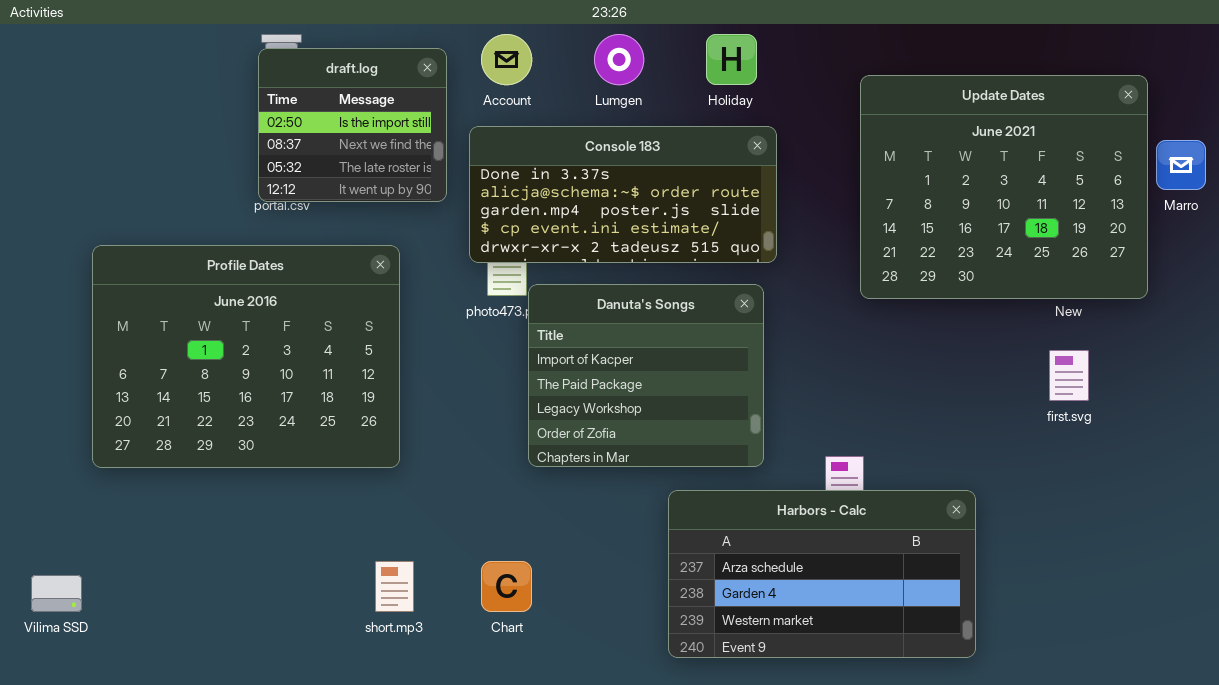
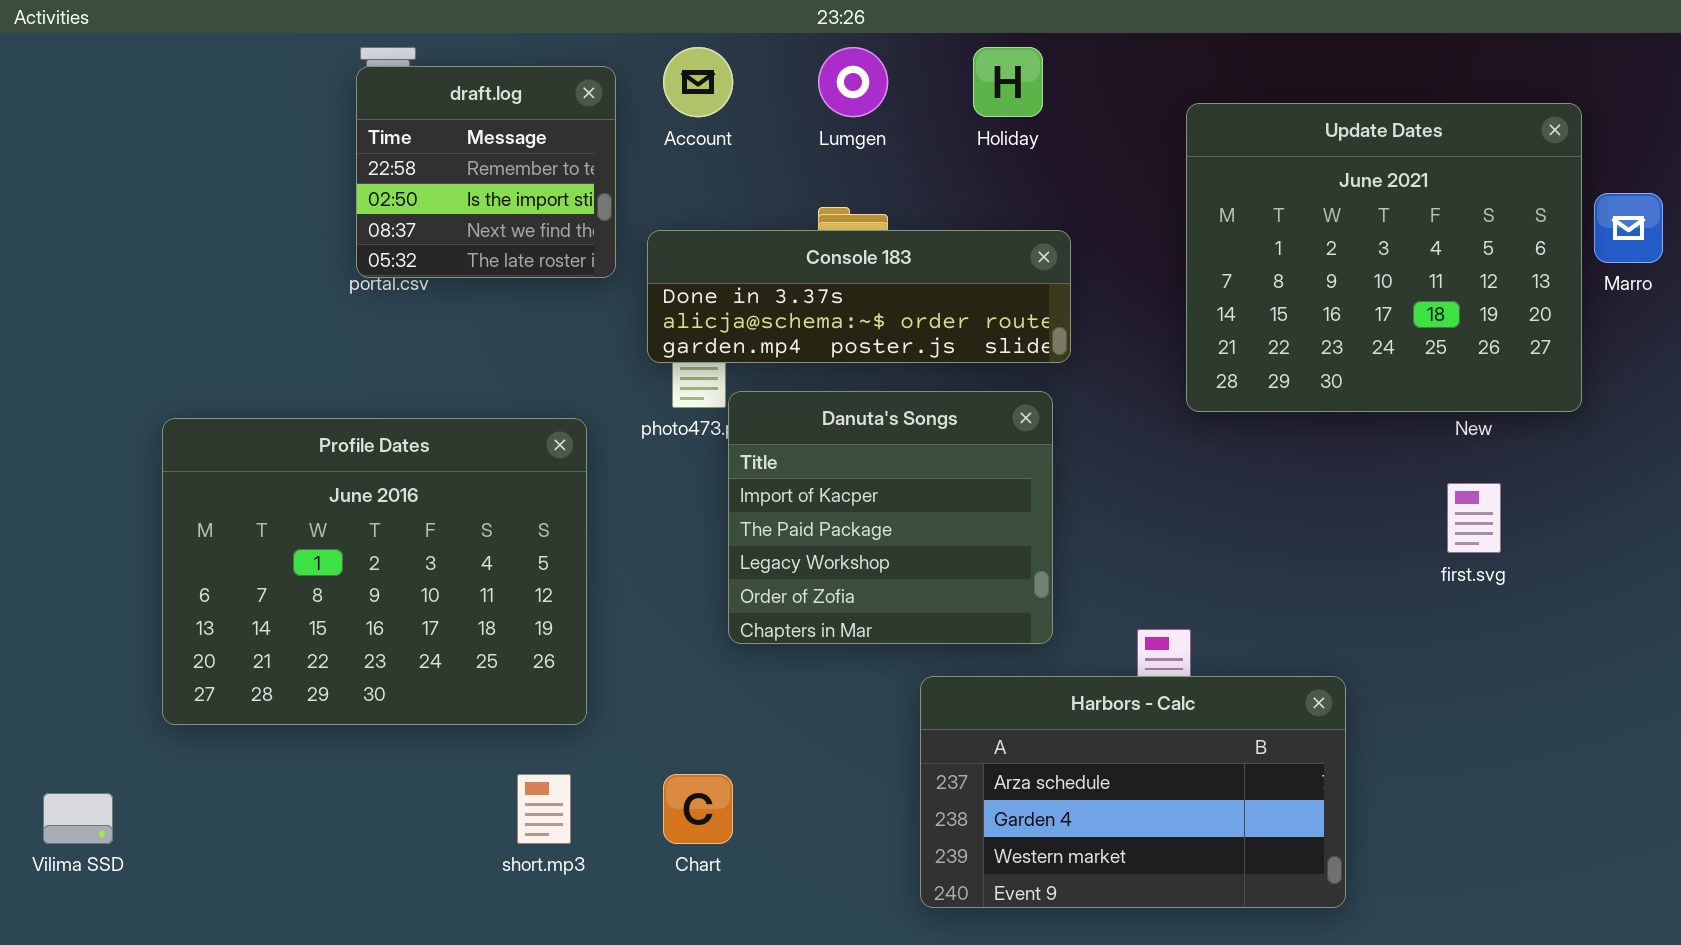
draft.log: [258,48,447,202] -> [356,66,616,278], scrolled up 1 row
Console 183: [469,126,777,263] -> [647,230,1071,363], resized
Profile Dates: [92,245,400,468] -> [162,418,587,725], moved

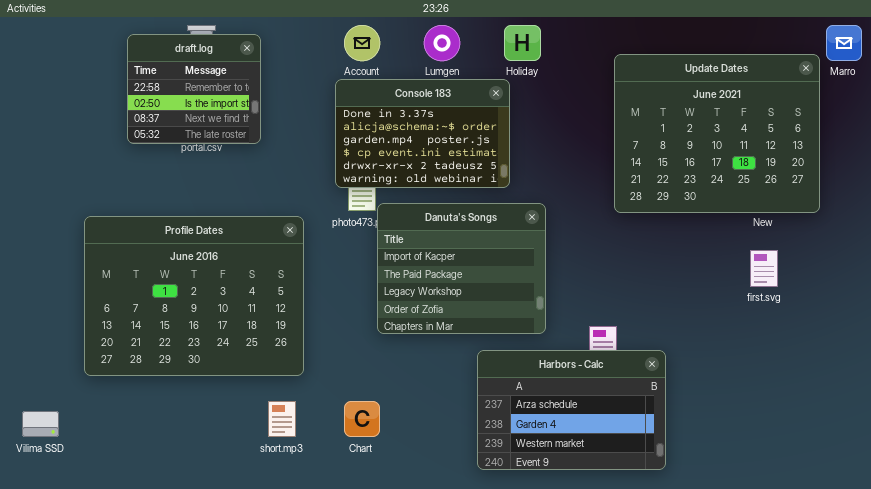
draft.log: [356,66,616,278] -> [127,34,261,144], moved
Marro: [1594,193,1663,263] -> [826,25,862,61], moved
Console 183: [647,230,1071,363] -> [335,79,510,188], resized
Harbors - Calc: [920,676,1346,908] -> [477,350,666,470], resized

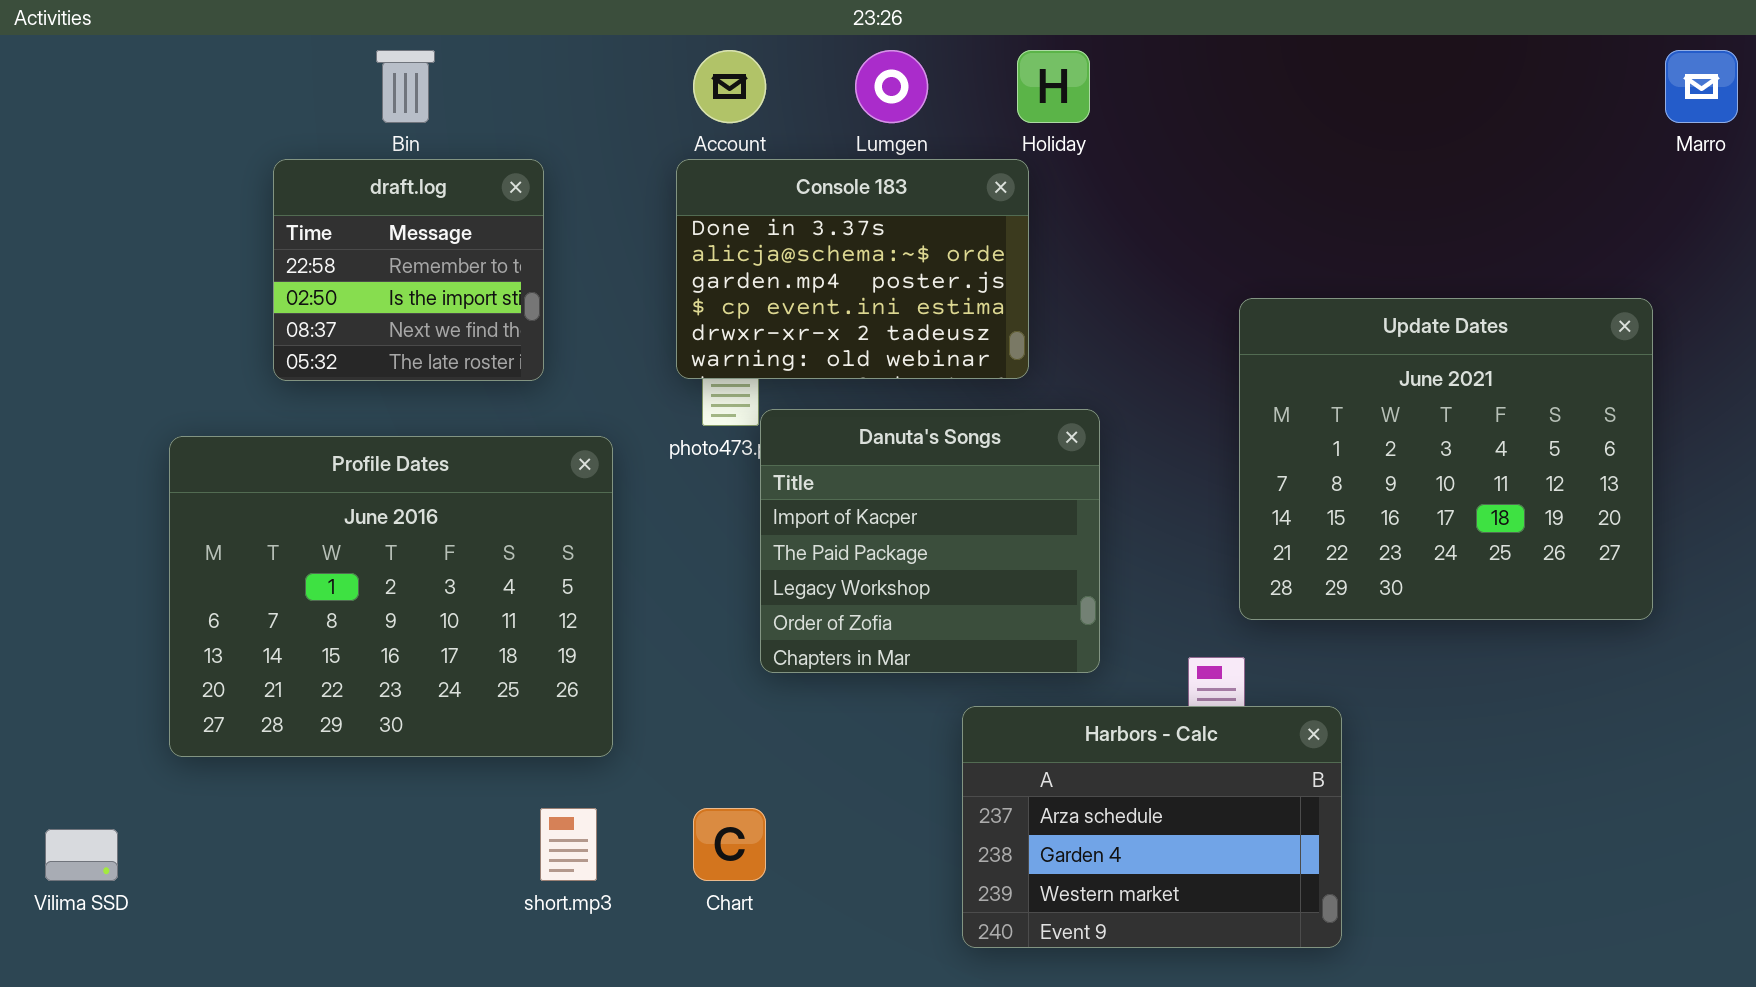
draft.log: [127,34,261,144] -> [273,159,544,381], moved
Update Dates: [614,54,820,213] -> [1239,298,1653,620], moved

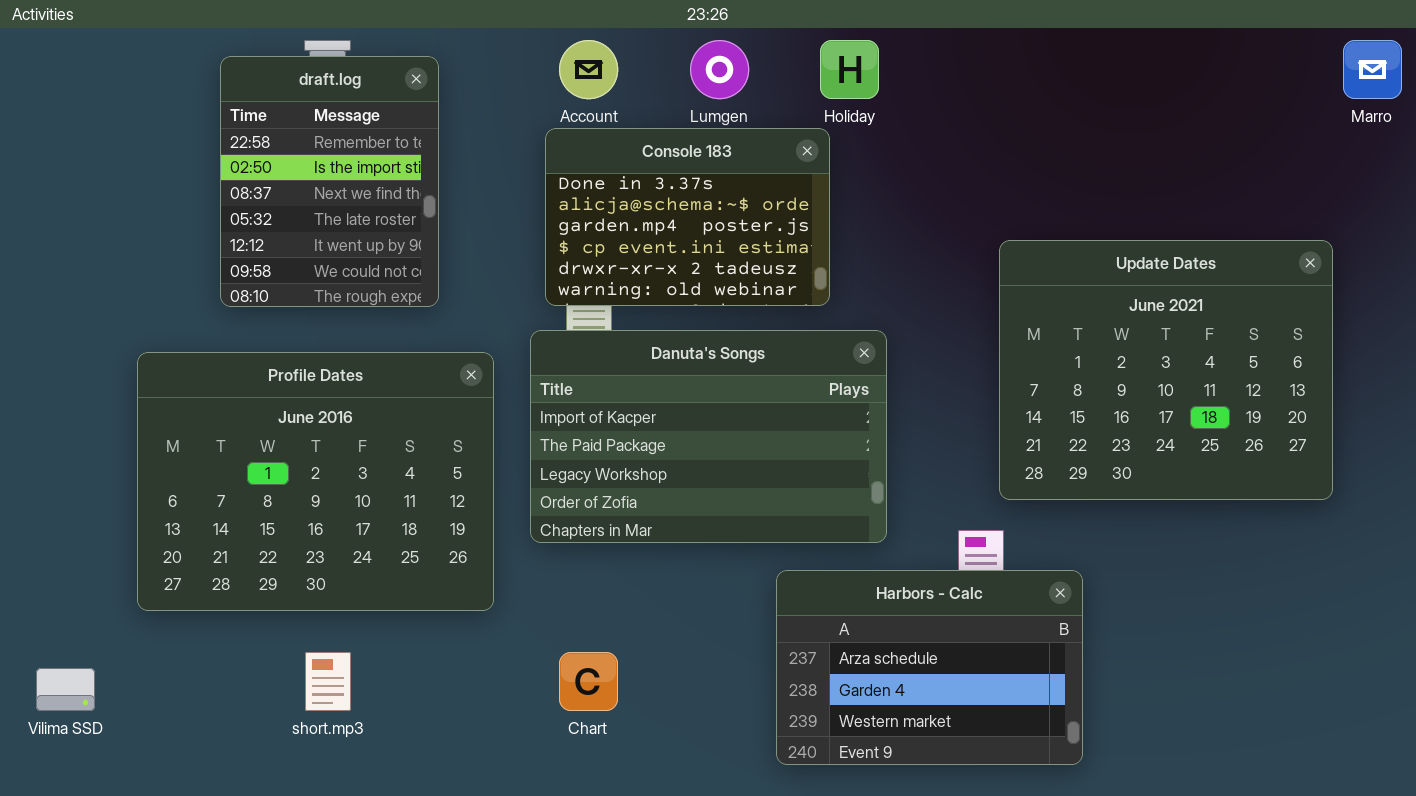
draft.log: [273,159,544,381] -> [220,56,439,307], resized
Danuta's Songs: [760,409,1100,673] -> [530,330,887,543], resized
short.mp3: [540,808,597,881] -> [305,652,351,711], moved

